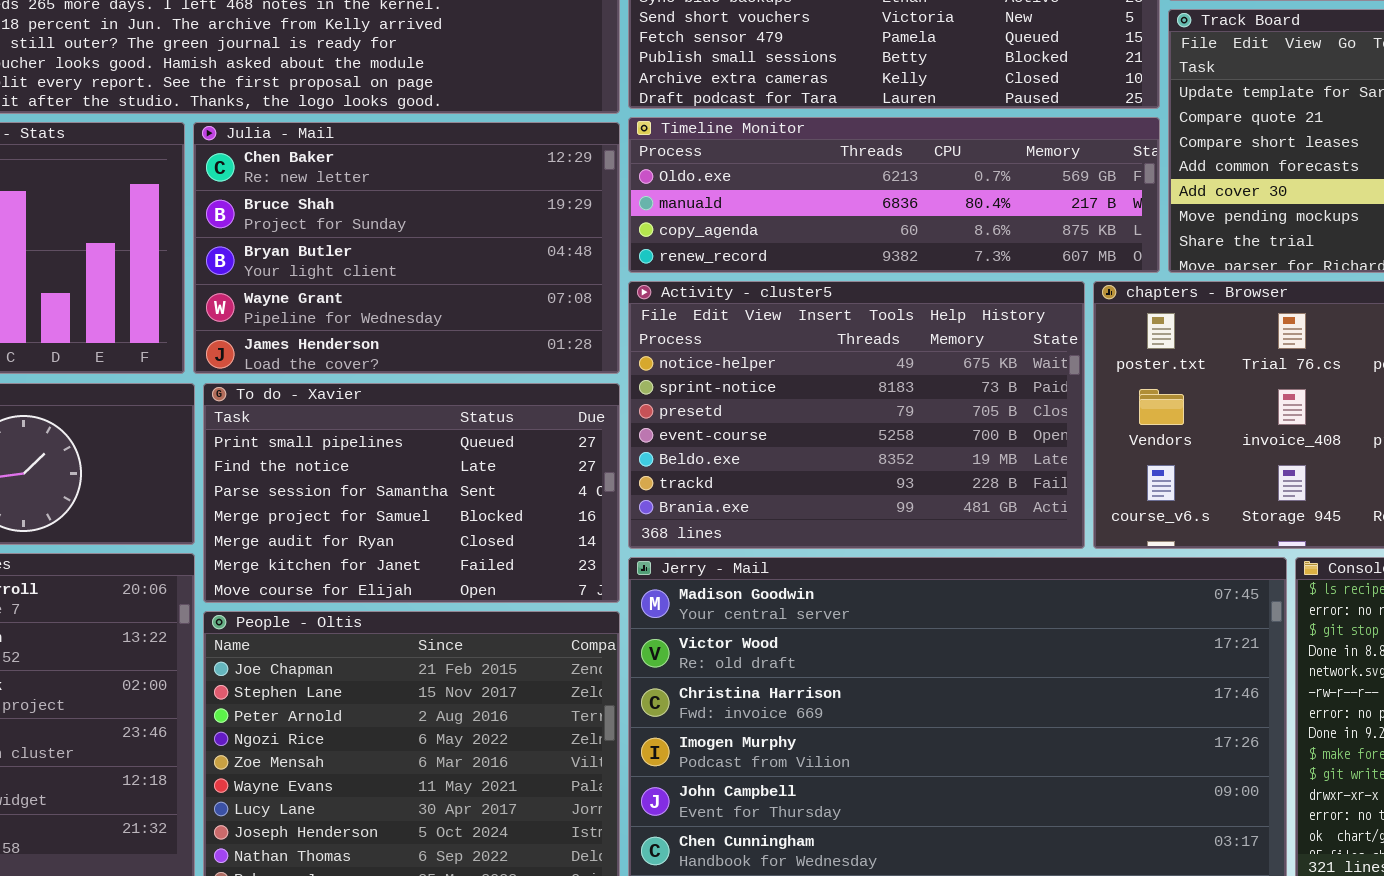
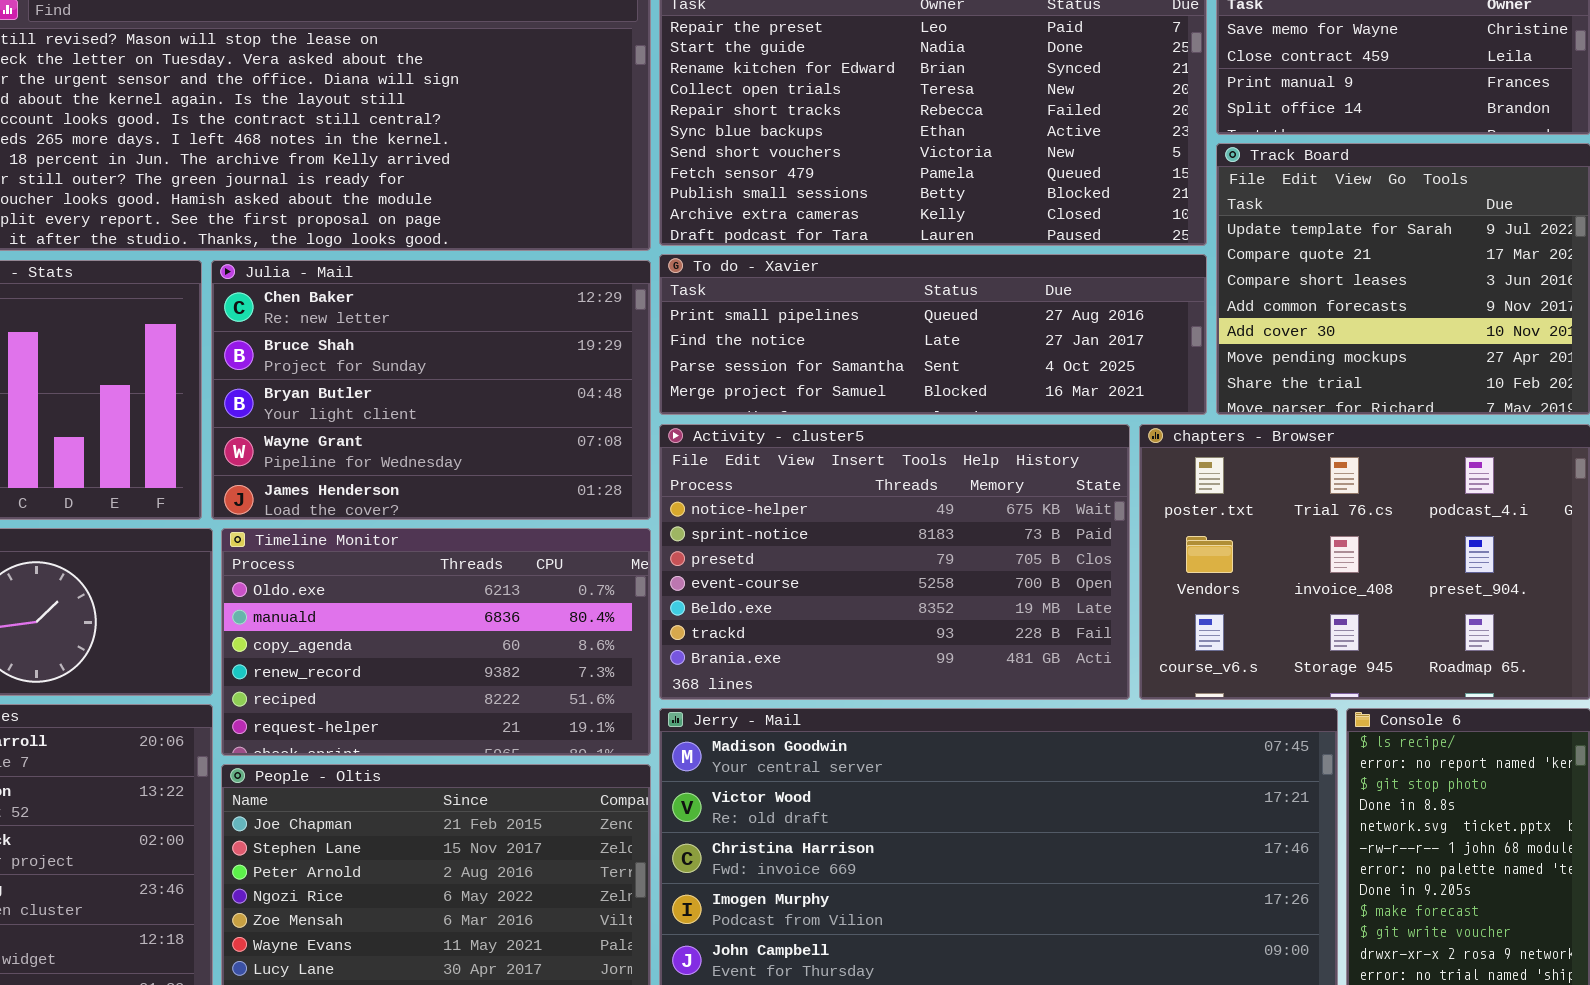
Timeline Monitor: [628,117,1160,273] -> [221,528,651,756], moved, resized
To do - Xavier: [203,383,620,603] -> [659,254,1207,415], moved, resized

